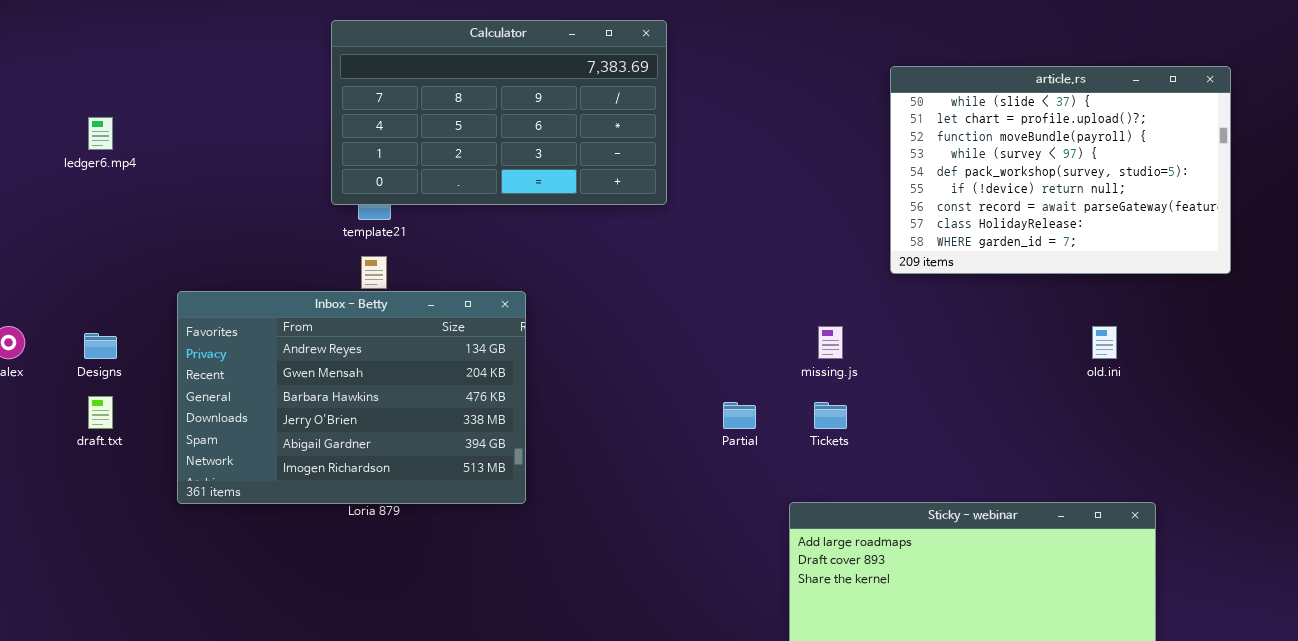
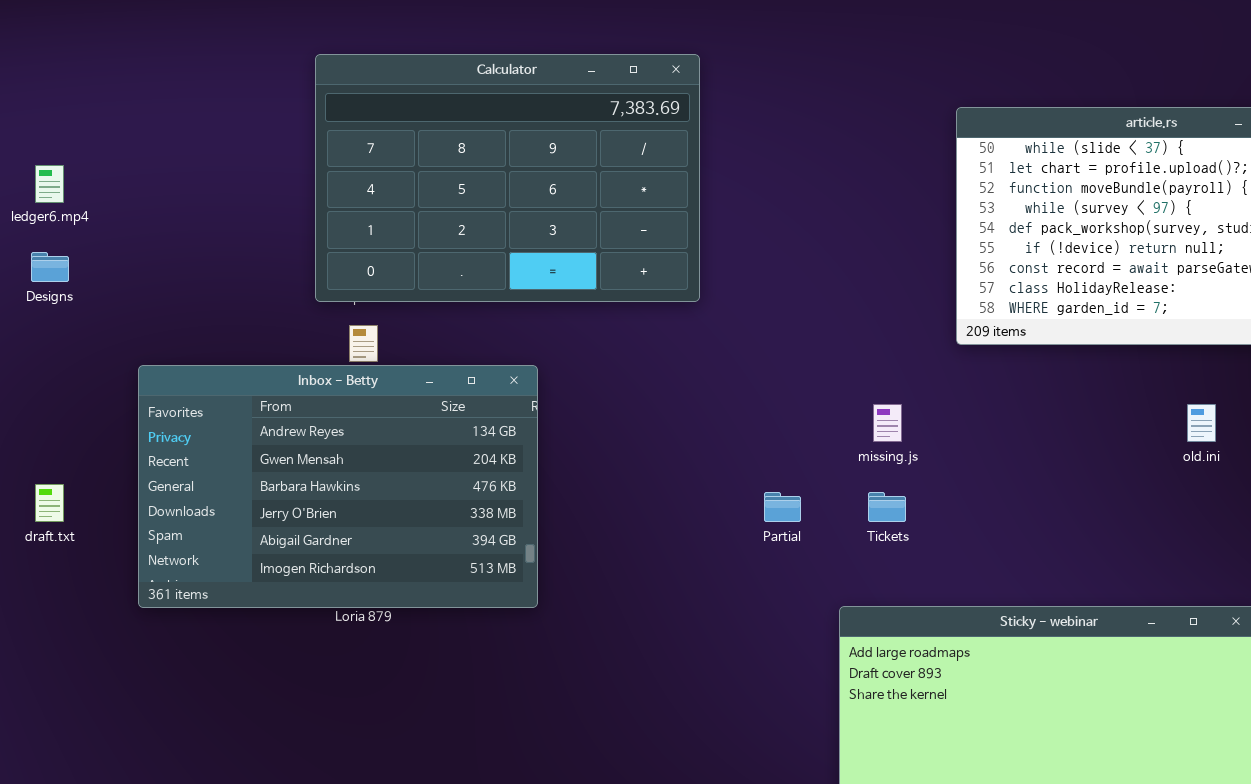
Calculator: [331,20,667,205] -> [315,54,700,302], resized
Designs: [84,333,117,359] -> [31,252,69,282], moved

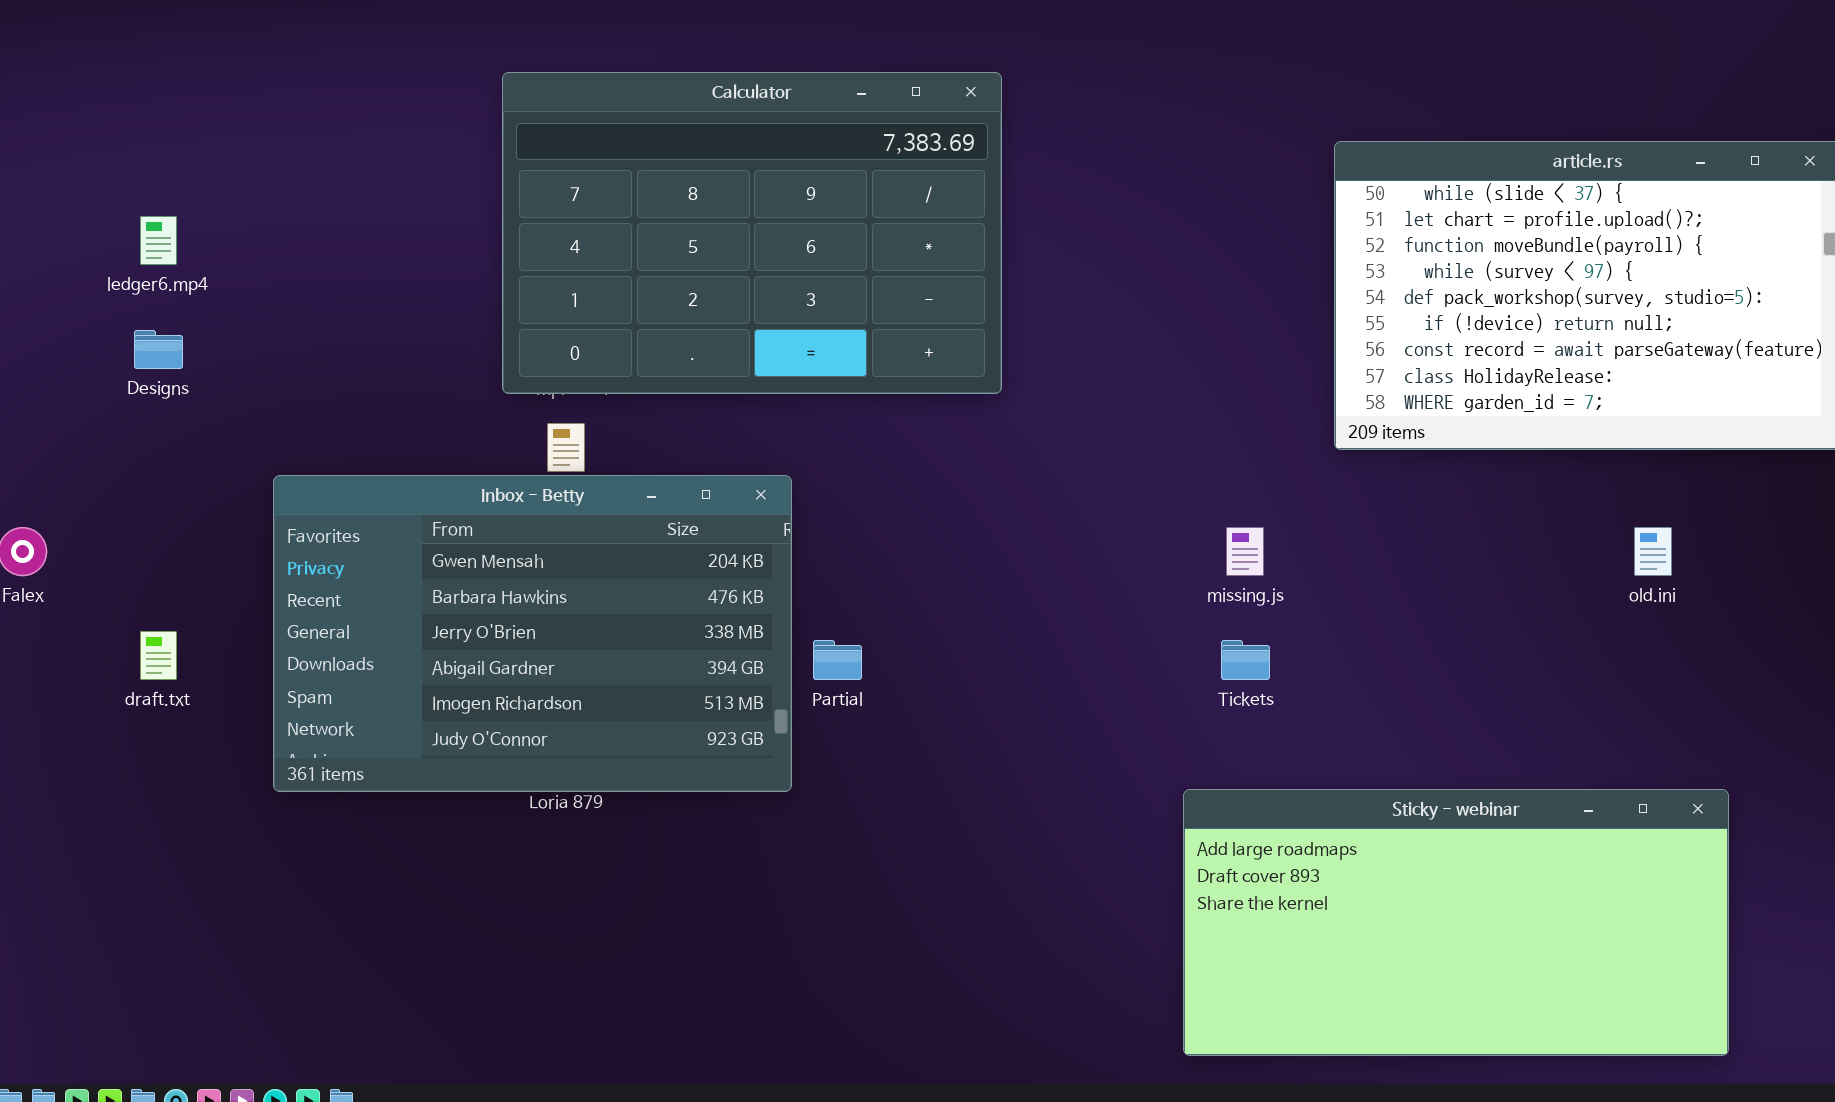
Inbox - Betty: [138,365,538,608] -> [273,475,792,792], scrolled down 1 row
Partial: [764,492,801,522] -> [813,640,862,680], moved

